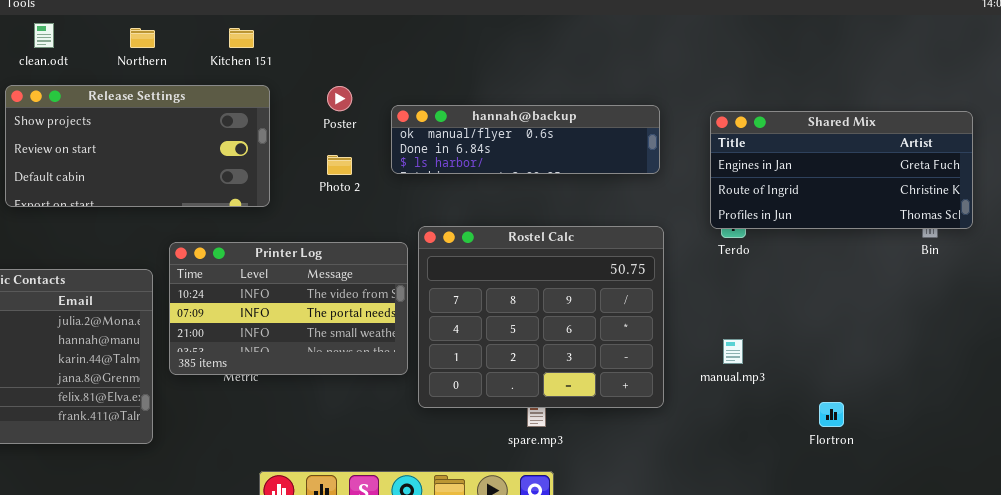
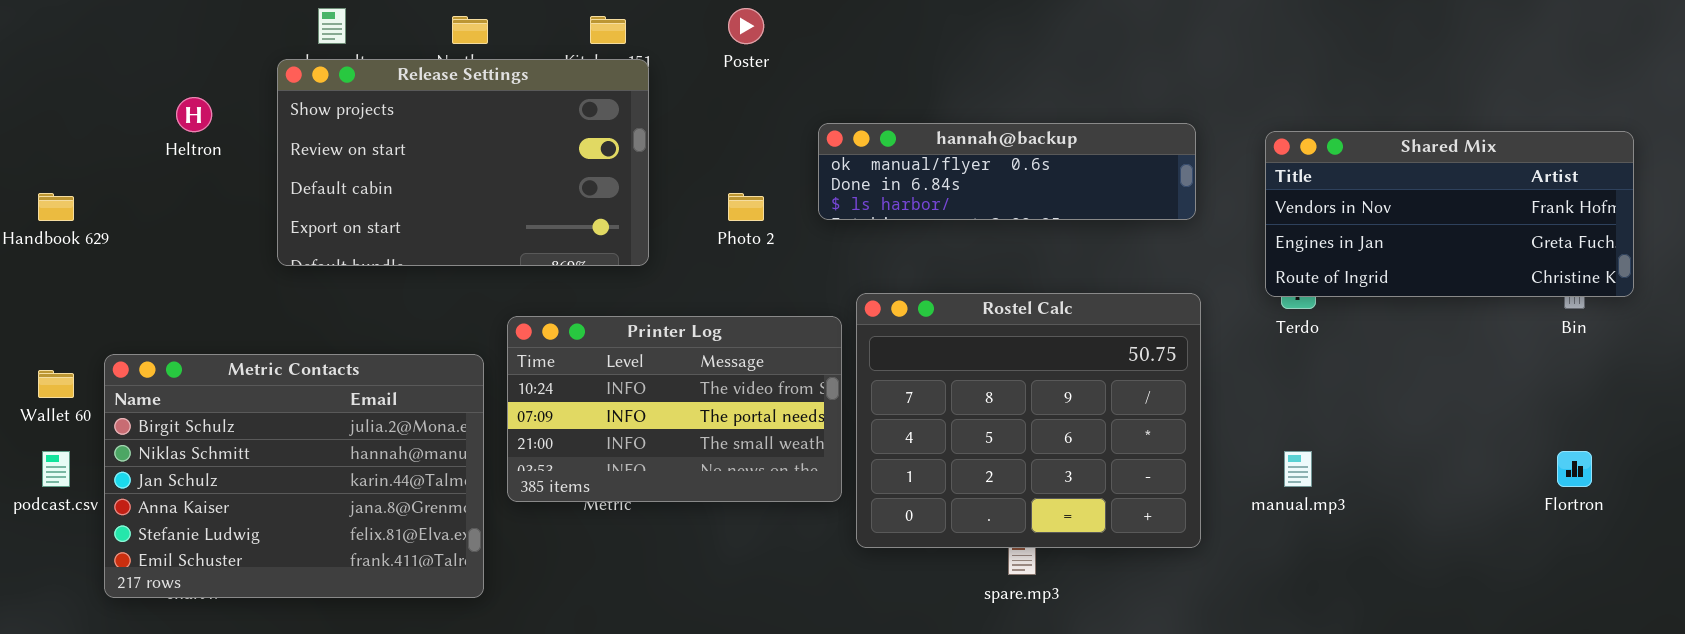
Release Settings: [5,85,270,207] -> [277,59,649,266], resized
Poster: [327,86,352,111] -> [728,8,764,44], moved
Shared Mix: [710,111,973,229] -> [1265,131,1634,297], scrolled up 1 row
Flortron: [819,402,844,427] -> [1557,451,1592,487], moved

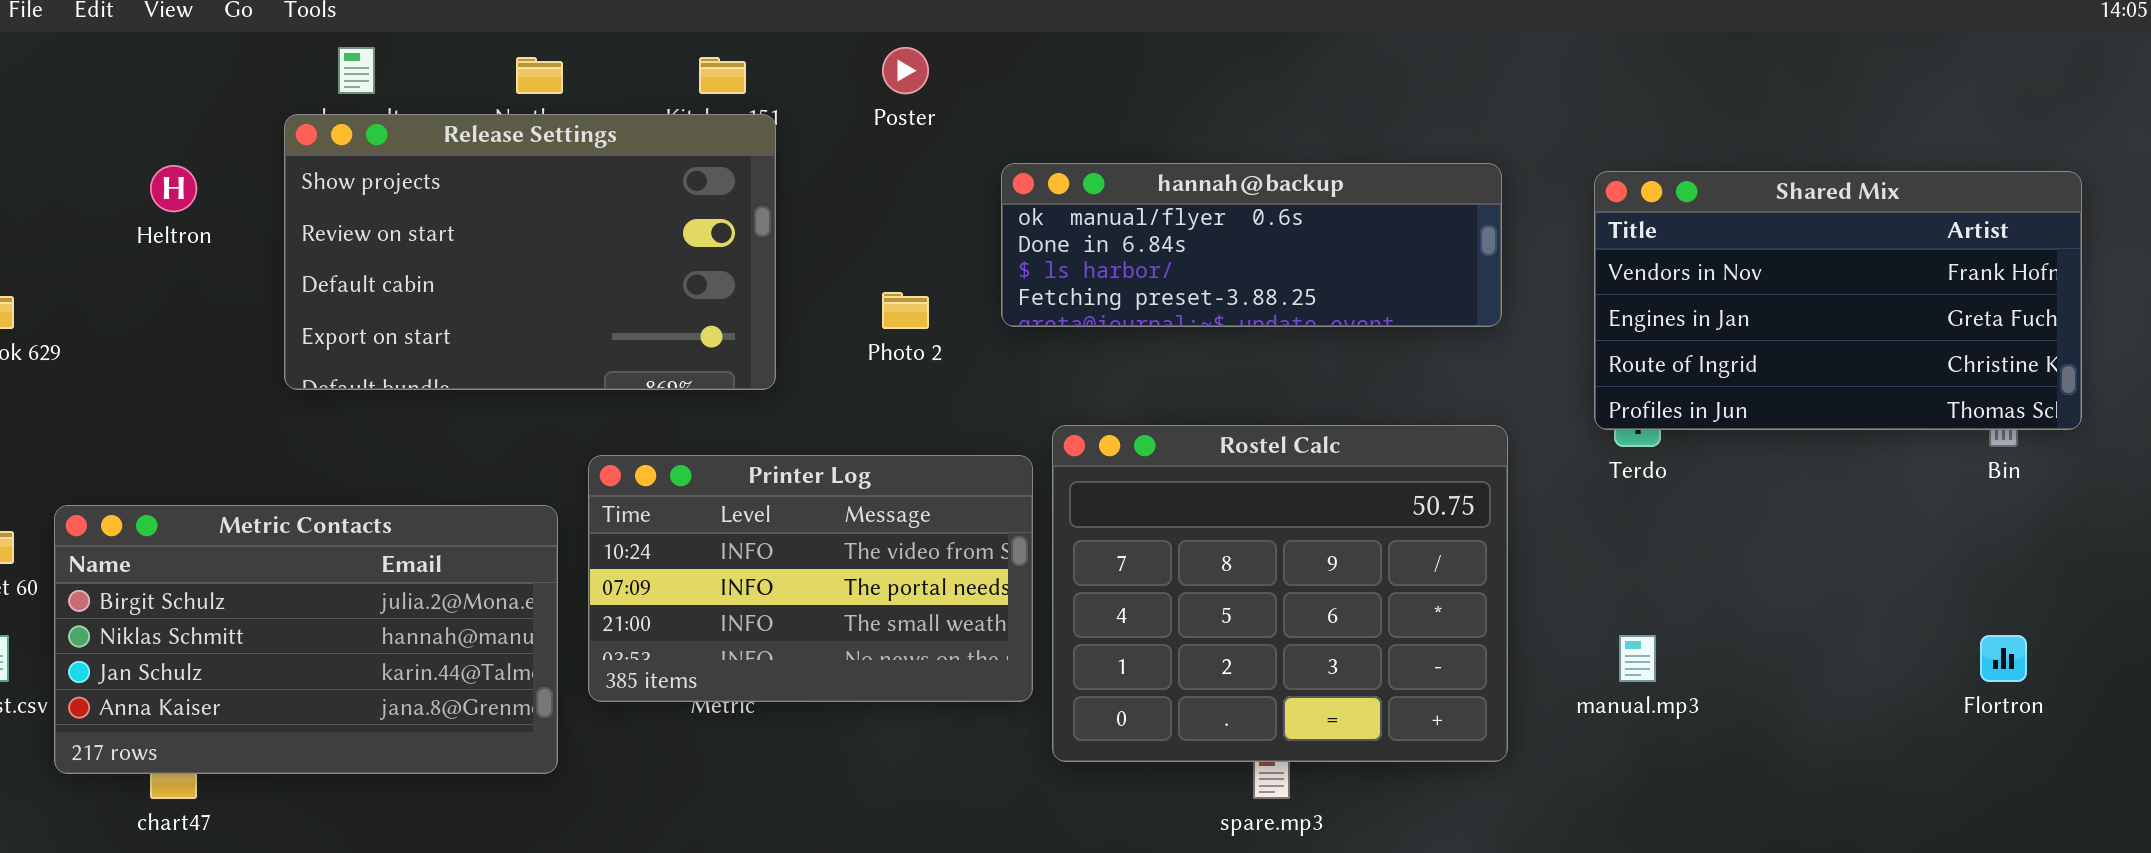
hannah@backup: [818,123,1196,220] -> [1001,163,1502,327], resized
Shared Mix: [1265,131,1634,297] -> [1594,171,2082,430], resized
Metric Contacts: [104,354,484,598] -> [54,505,558,774], resized

